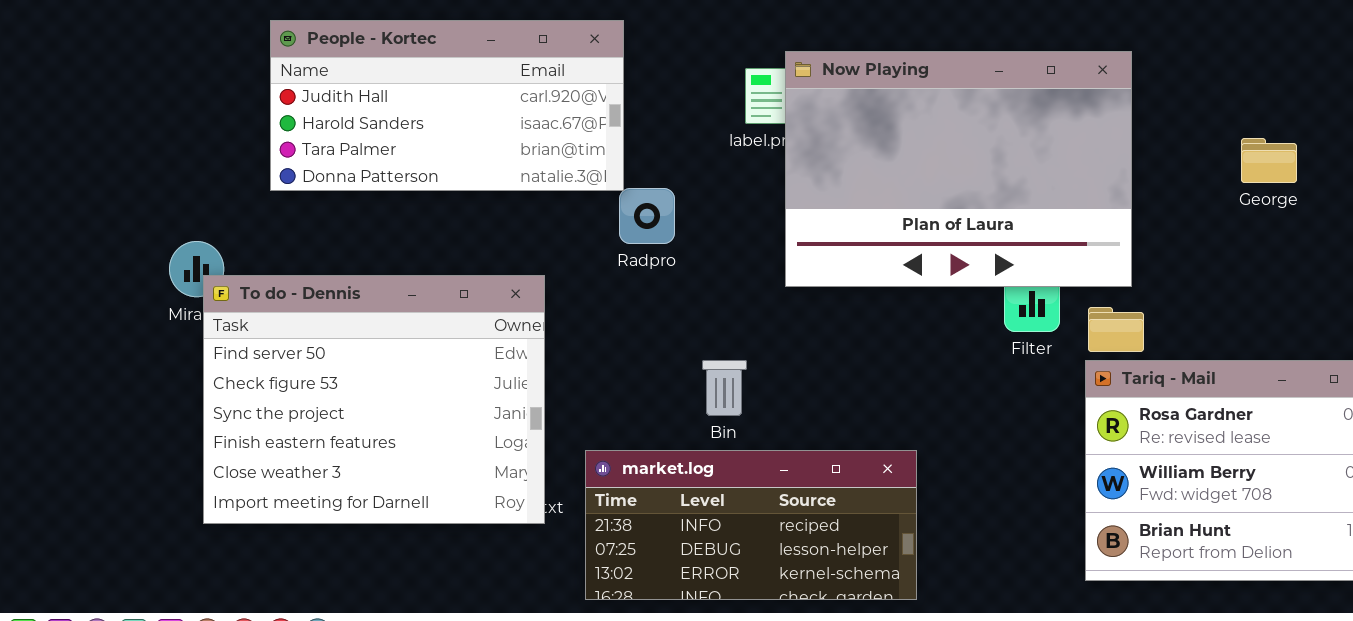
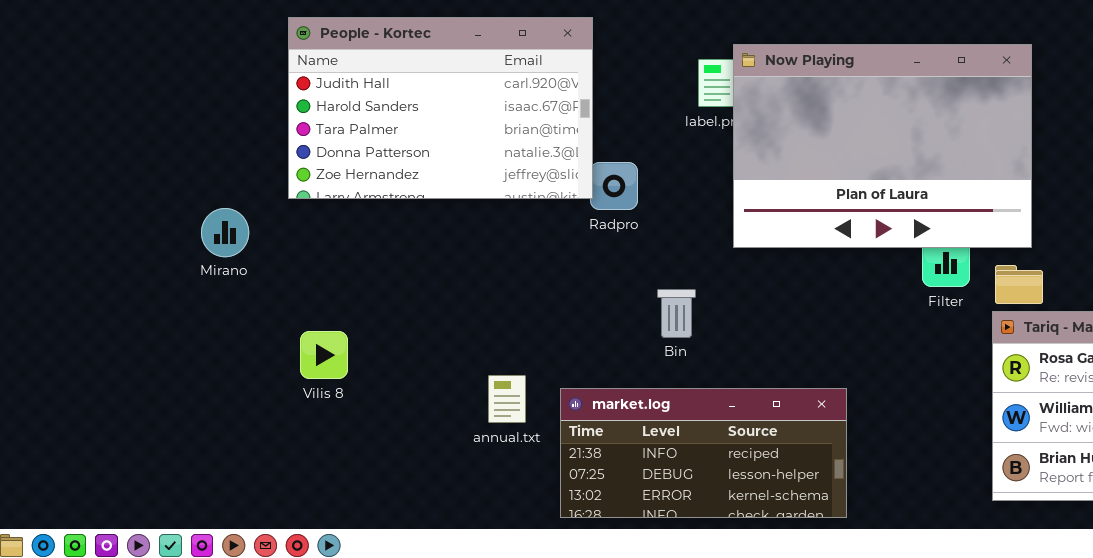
People - Kortec: [270,20,624,191] -> [288,17,593,199], resized
To do - Dennis: [203,275,545,524] -> none, closed
Bin: [702,360,747,416] -> [657,289,696,338], moved

